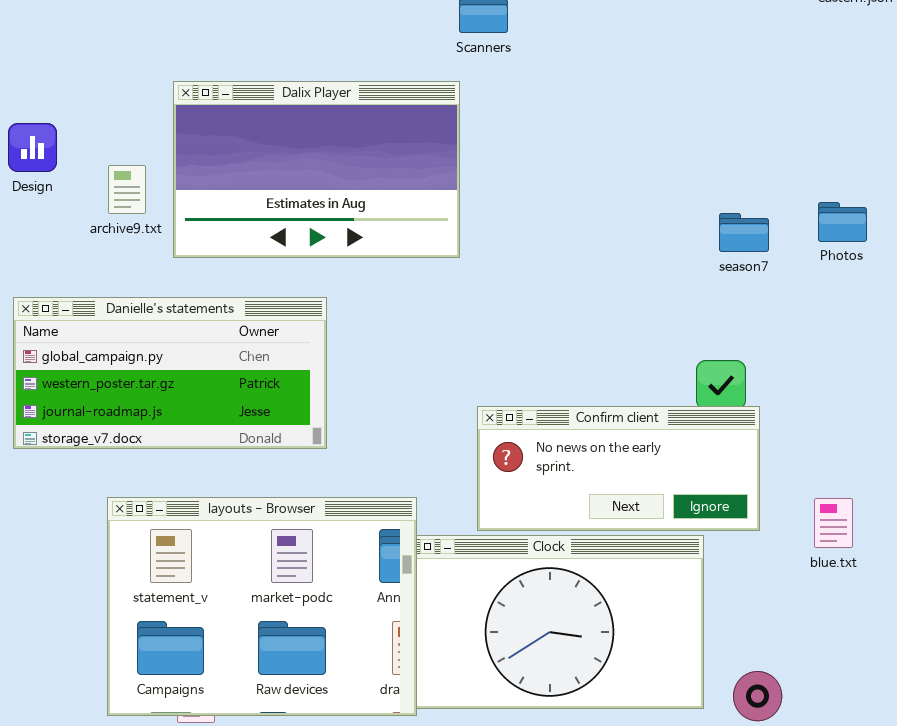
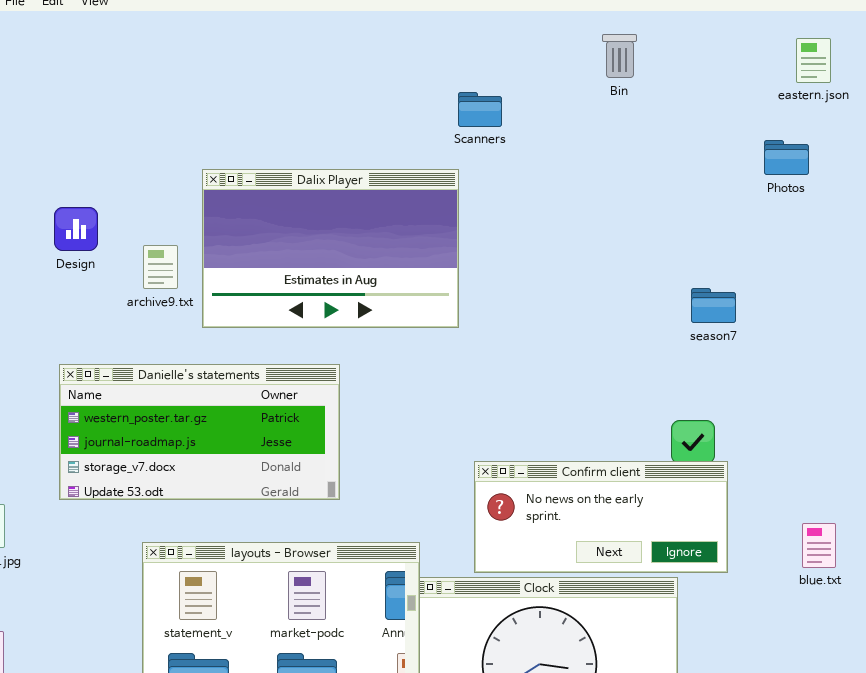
Photos: [818,202,867,242] -> [764,140,809,175], moved
Danielle's statements: [13,297,327,449] -> [59,364,340,500], scrolled down 1 row
blue.txt: [814,498,853,548] -> [802,523,836,568], moved

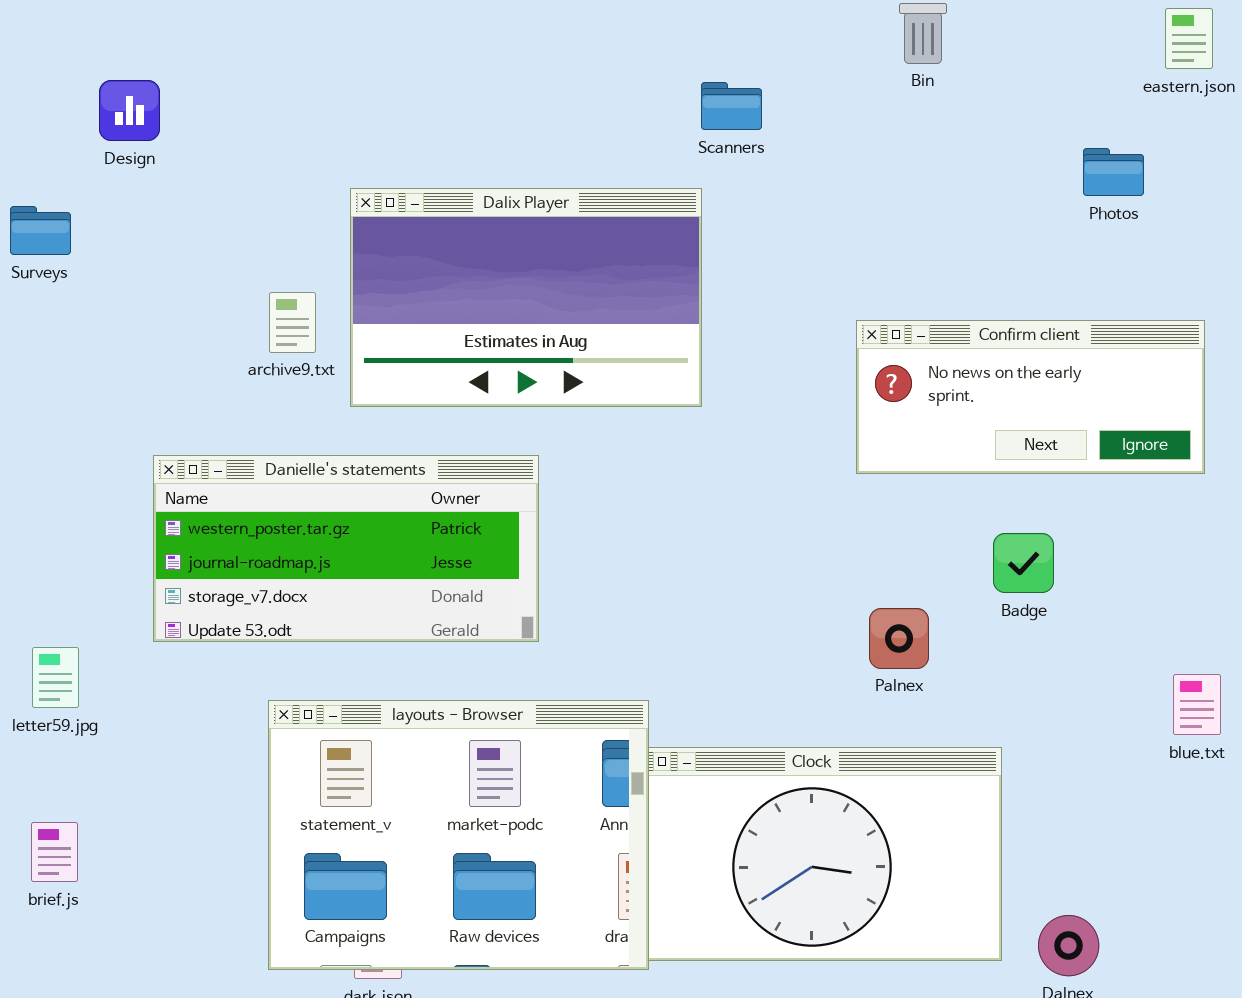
Photos: [764,140,809,175] -> [1083,148,1144,196], moved
Design: [54,207,98,251] -> [99,80,160,141], moved
Confirm client: [474,461,728,573] -> [856,320,1205,474], moved

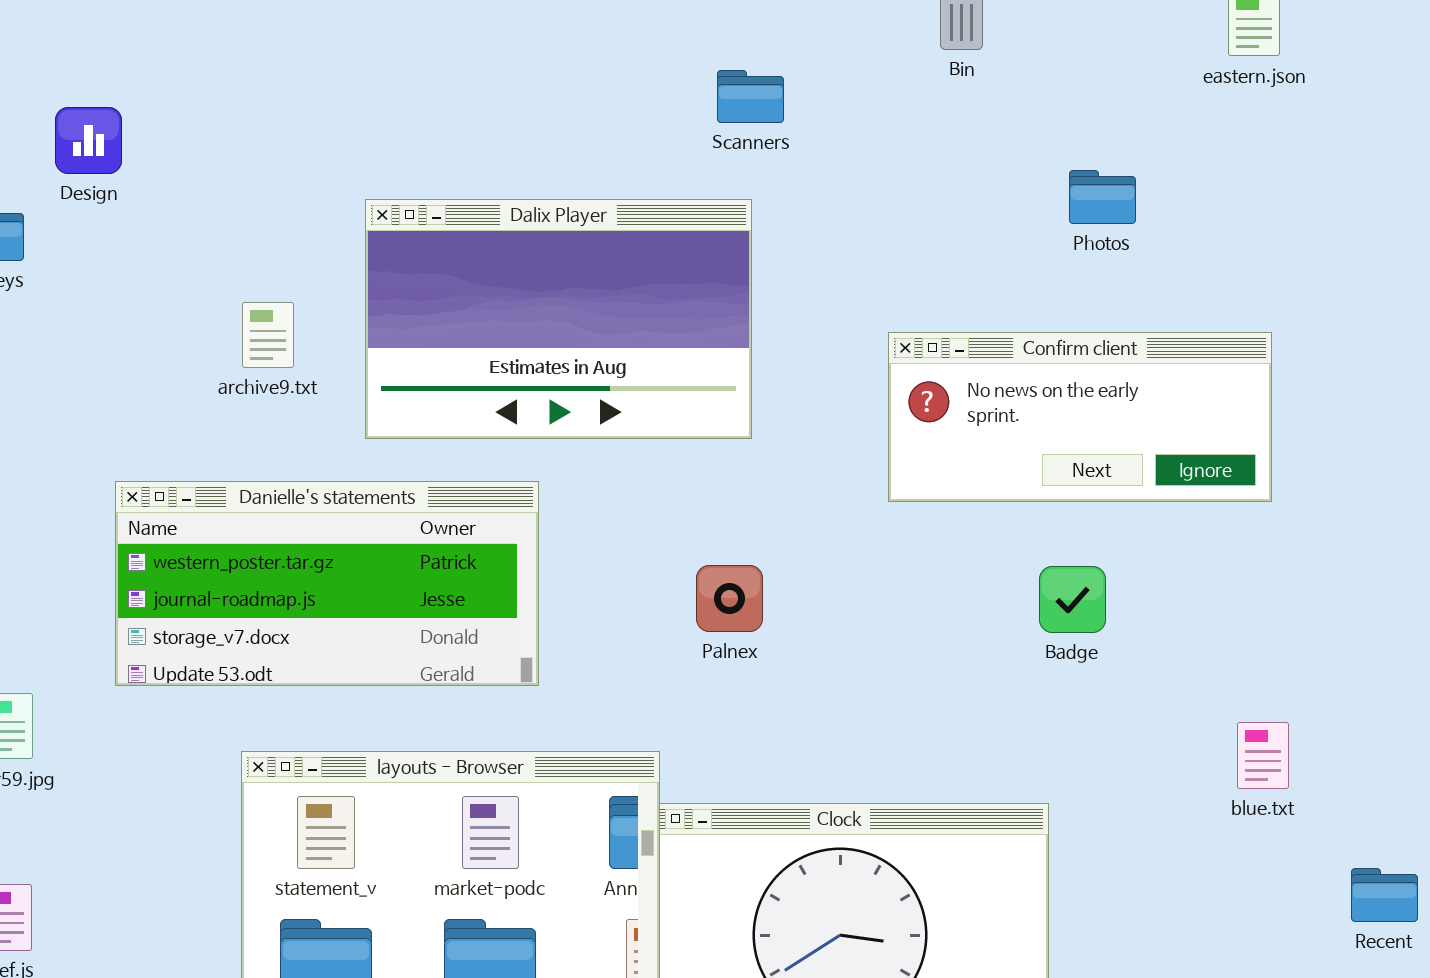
Design: [99,80,160,141] -> [55,107,122,174], moved
Photos: [1083,148,1144,196] -> [1069,170,1136,224], moved
Dalix Player: [350,188,702,407] -> [365,199,752,439], moved
Palnex: [869,608,929,669] -> [696,565,763,632], moved

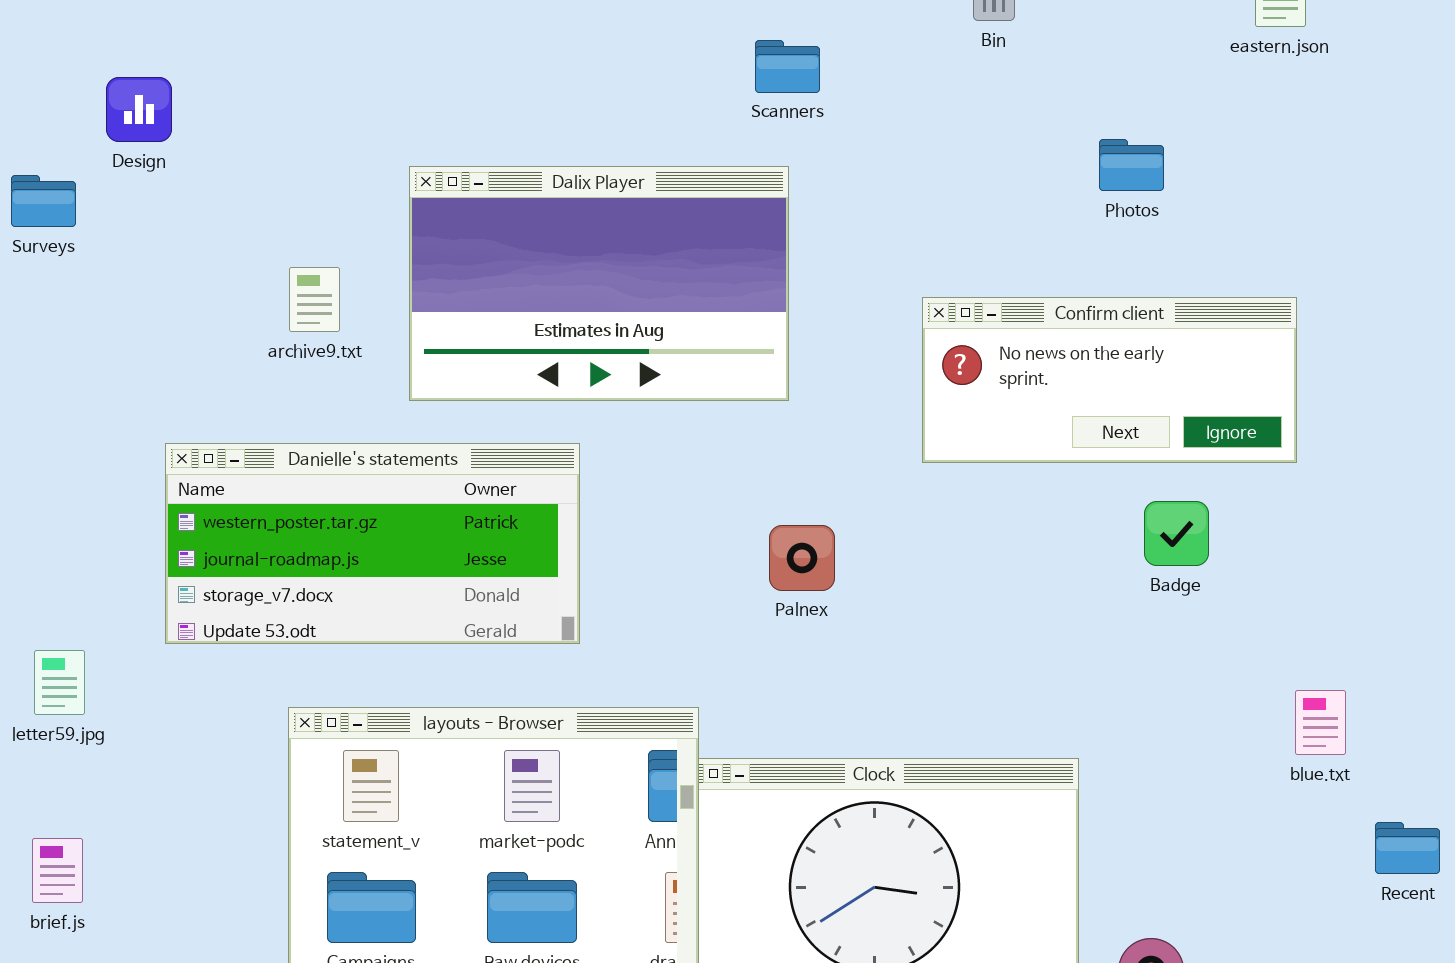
Palnex: [696,565,763,632] -> [769,525,835,591], moved
Badge: [1039,566,1106,633] -> [1144,501,1209,566], moved
blue.txt: [1237,722,1289,789] -> [1295,690,1346,755], moved

